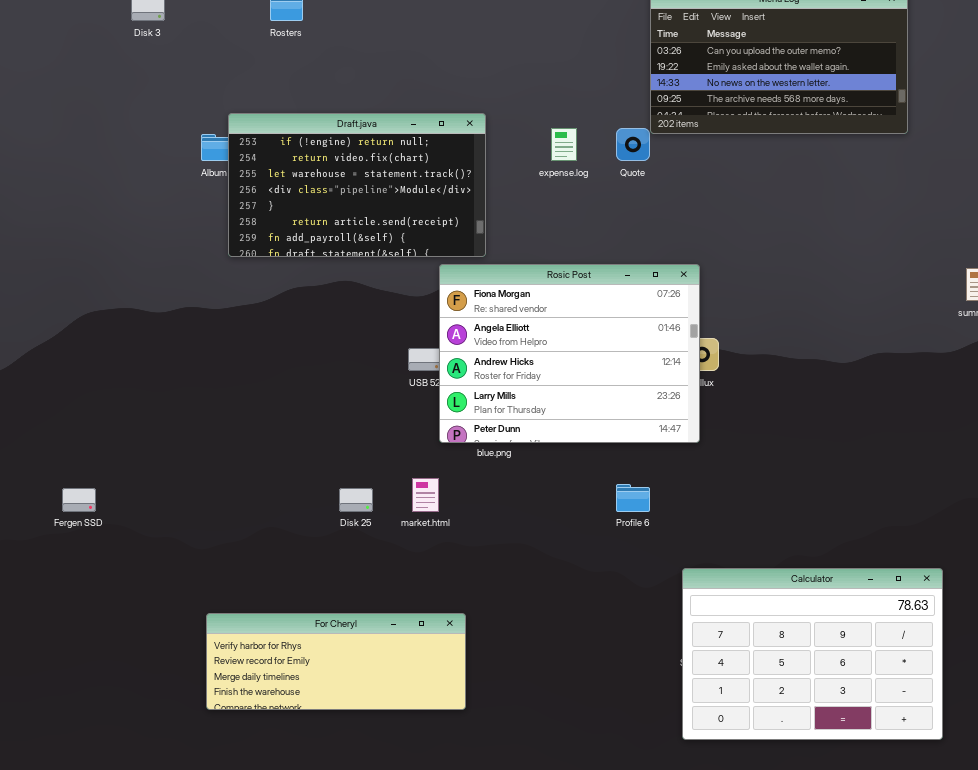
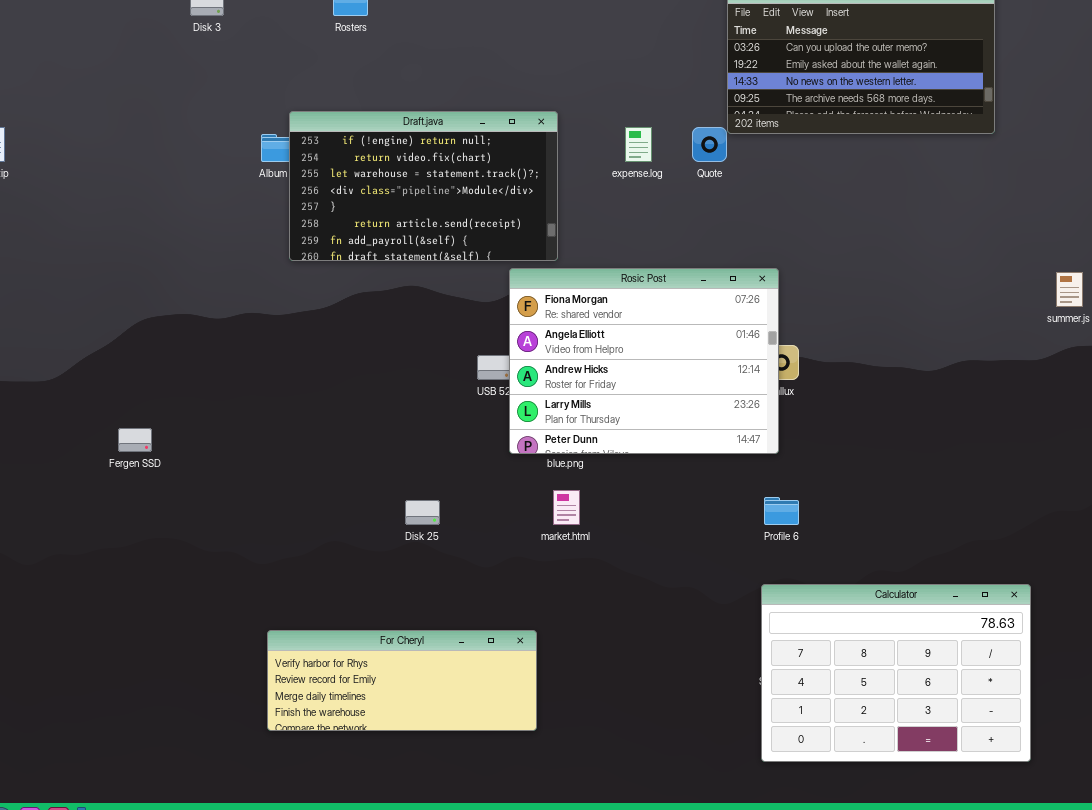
market.html: [412,478,439,512] -> [553,490,580,525], moved
Profile 6: [616,484,650,512] -> [764,497,799,525], moved
Fergen SSD: [62,488,96,512] -> [118,428,152,452], moved

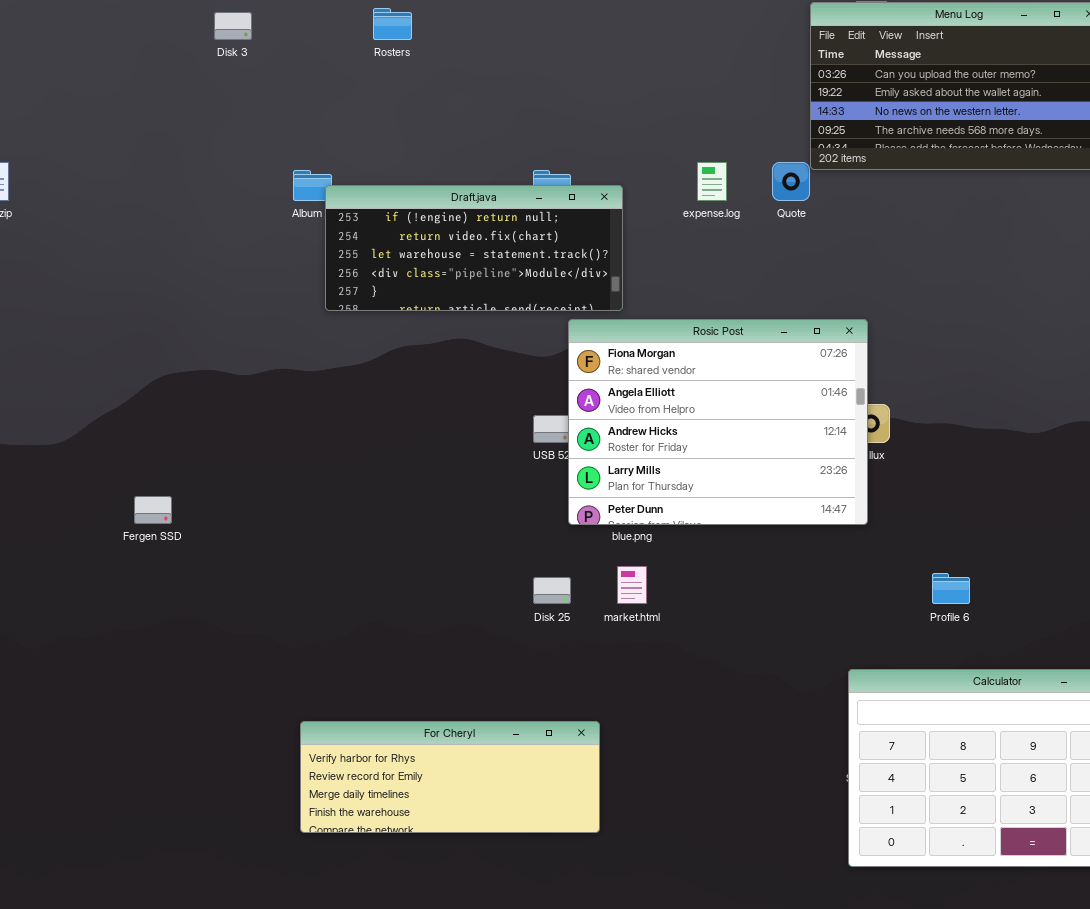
Draft.java: [289,111,558,261] -> [325,185,623,311], resized
Profile 6: [764,497,799,525] -> [932,573,970,604], moved
Disk 25: [405,500,440,525] -> [533,577,571,604], moved

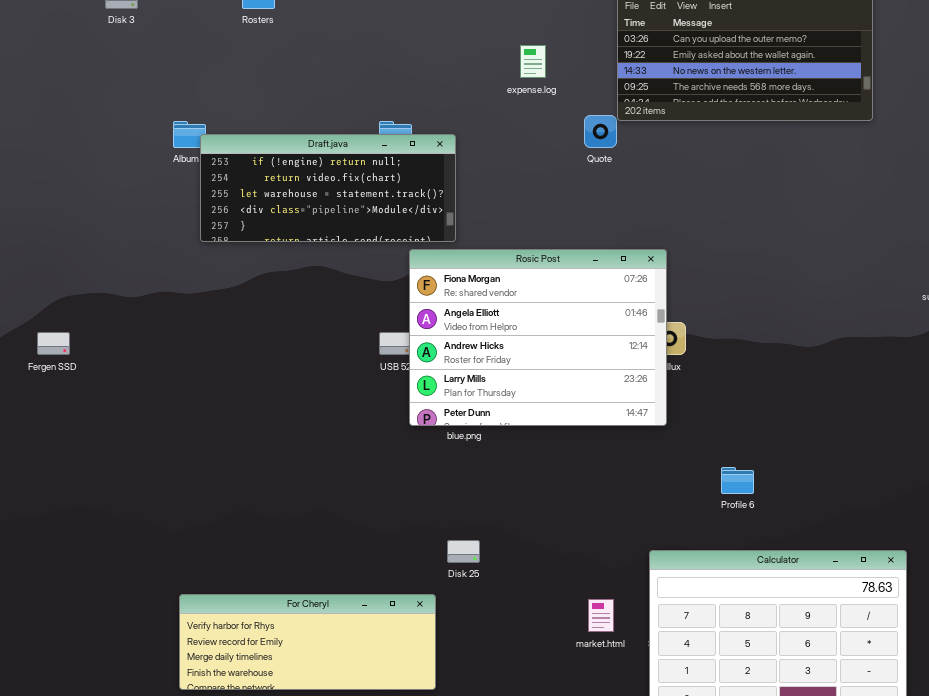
expense.log: [697,162,727,201] -> [520,45,546,78], moved
Fergen SSD: [134,496,172,524] -> [37,332,70,355], moved
market.html: [617,566,647,604] -> [588,599,614,632], moved
Disk 25: [533,577,571,604] -> [447,540,480,563], moved

